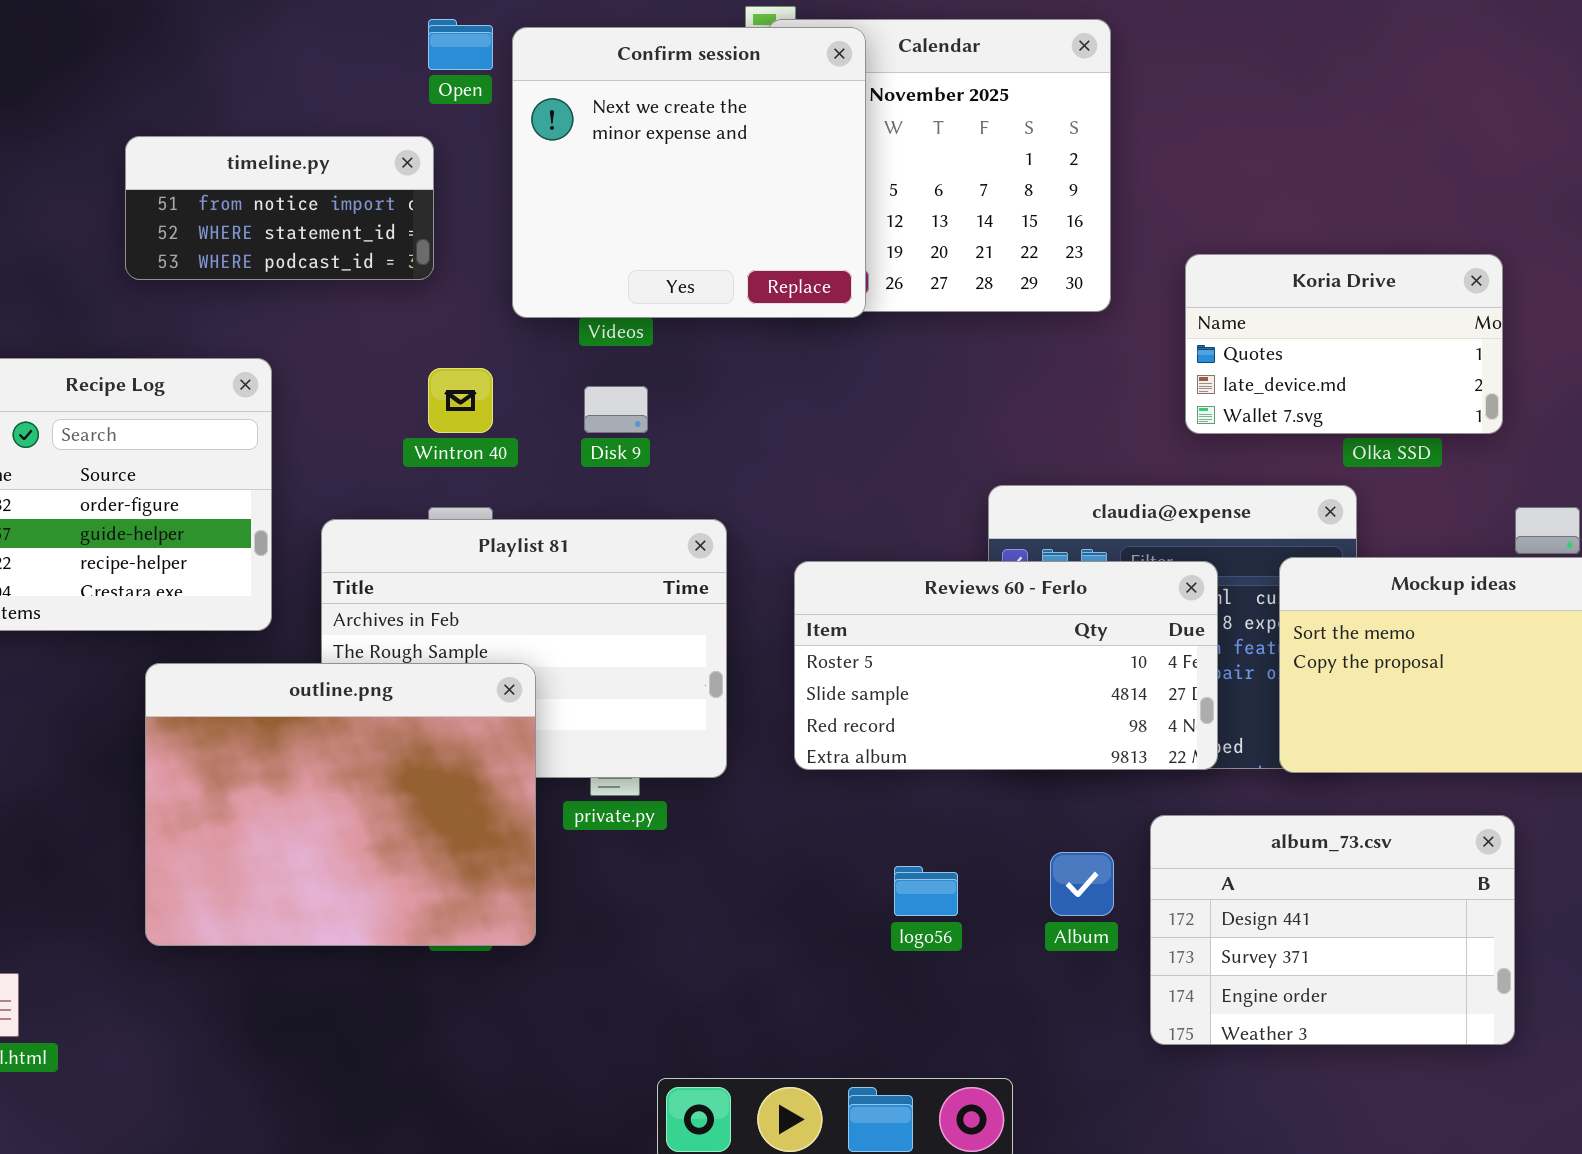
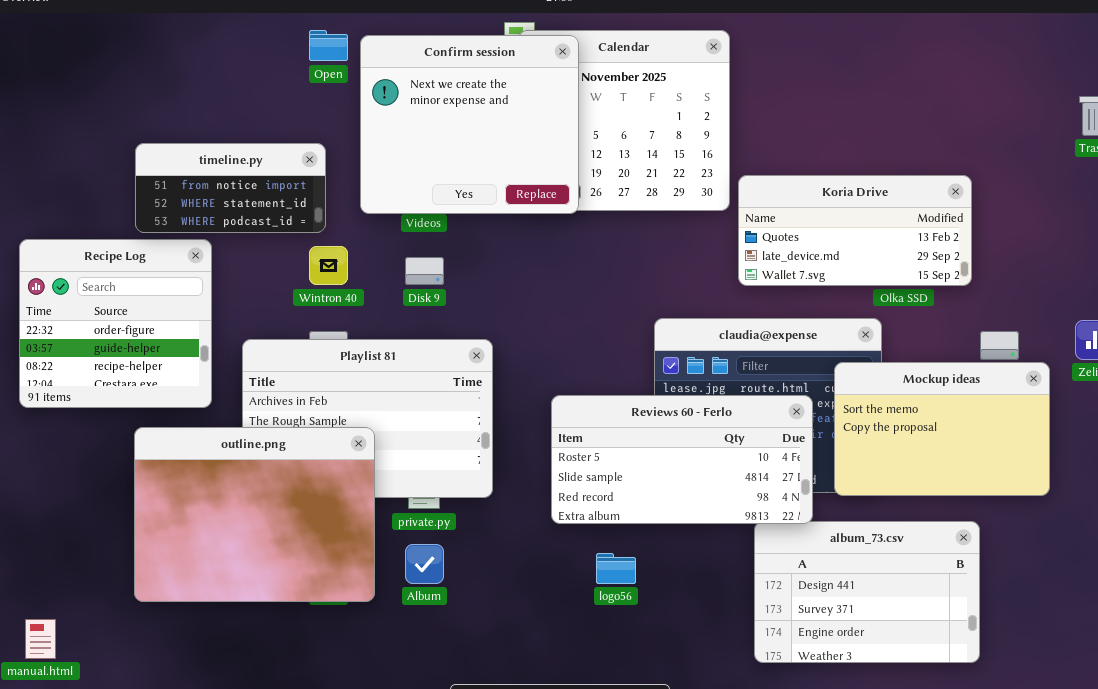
timeline.py: [125,136,434,280] -> [135,143,326,233], moved
Koria Drive: [1185,254,1503,434] -> [738,175,972,286], resized
Reviews 60 - Ferlo: [794,561,1218,770] -> [551,395,813,524], moved
Album: [1050,852,1114,916] -> [405,544,444,584], moved

